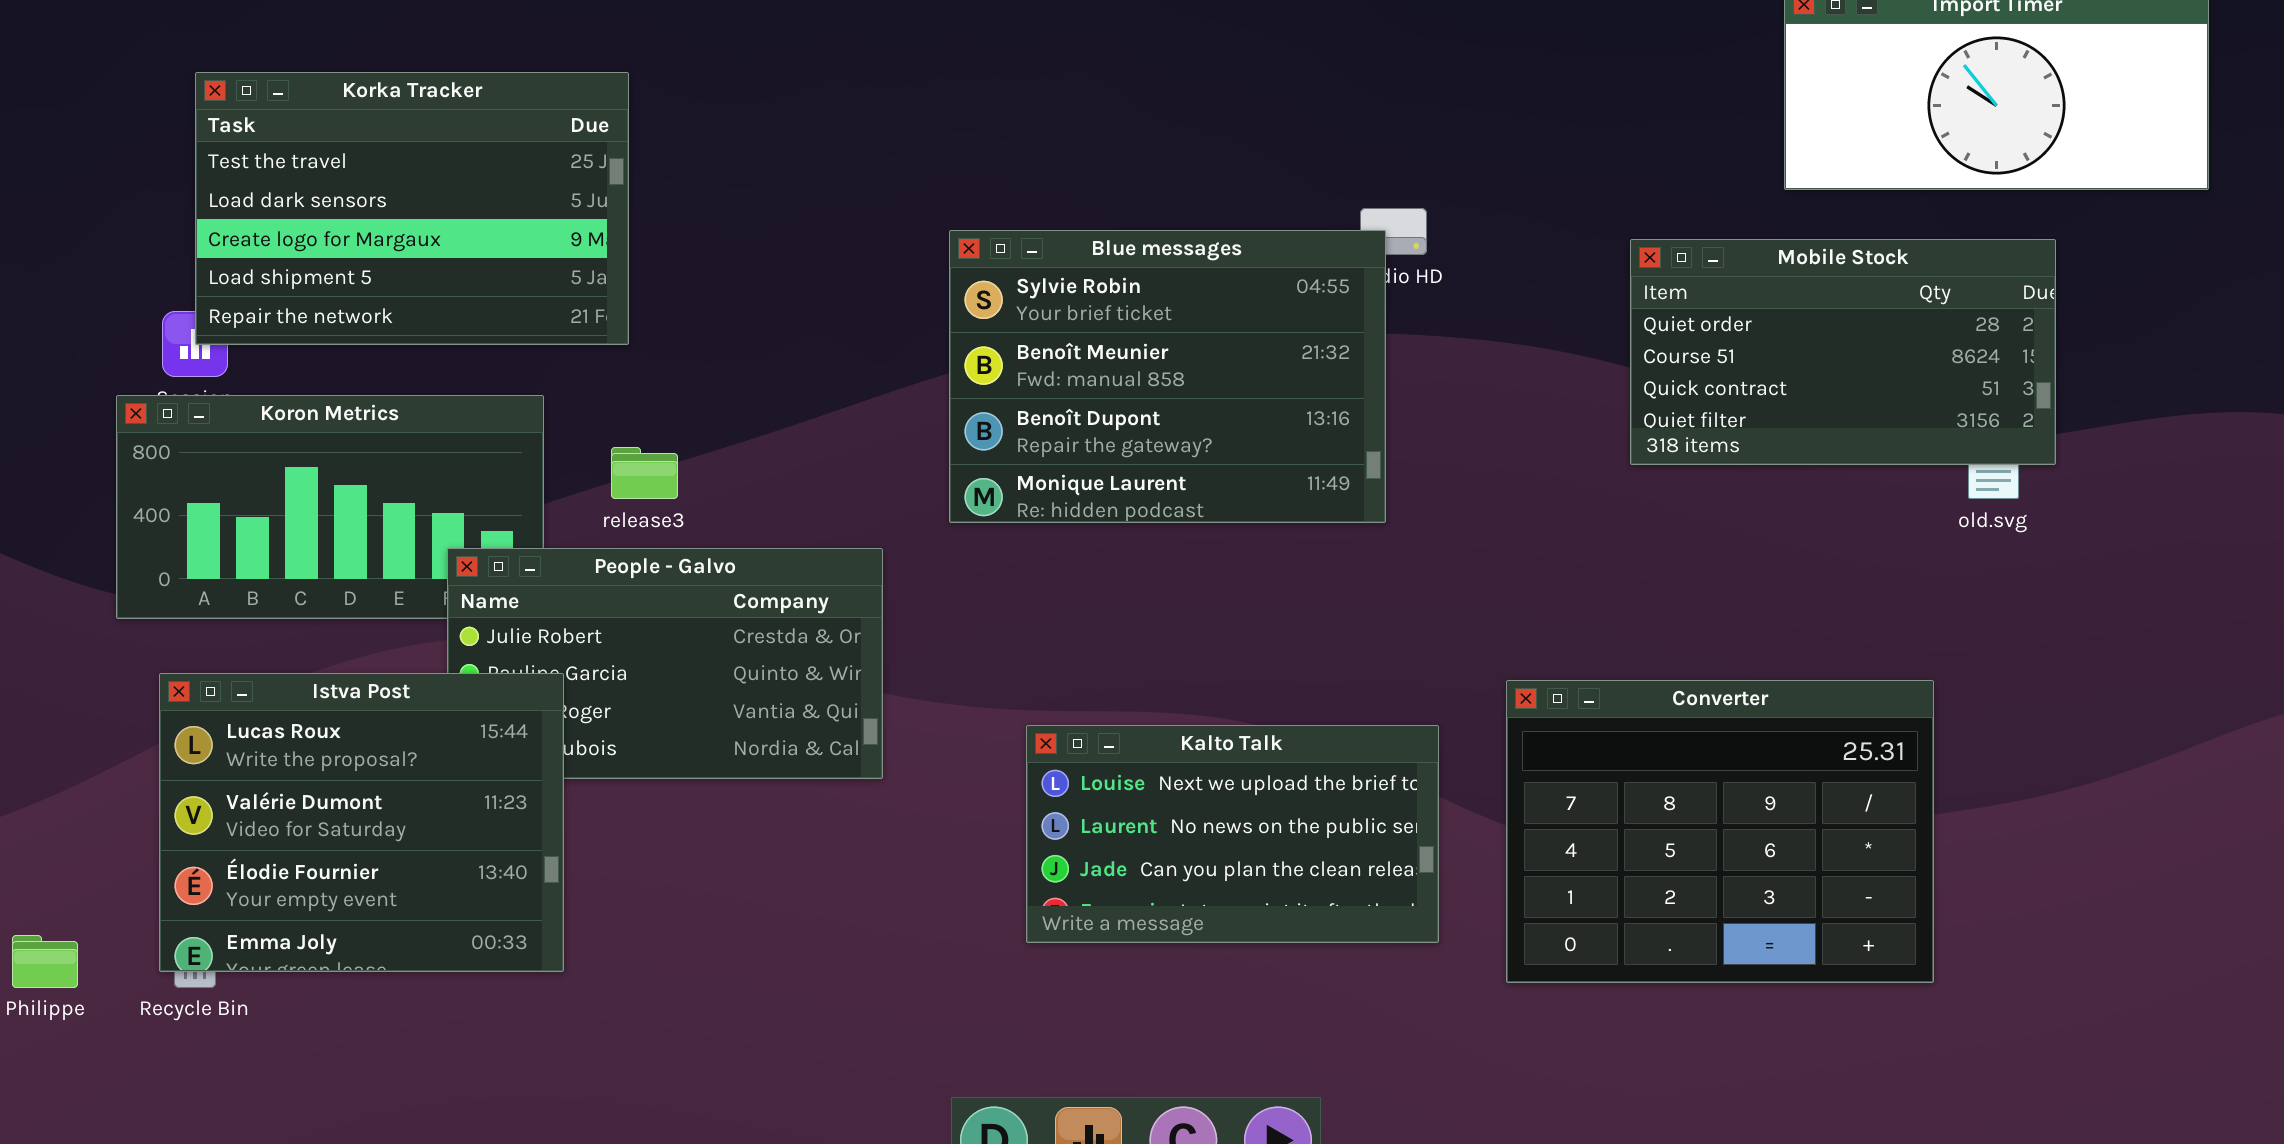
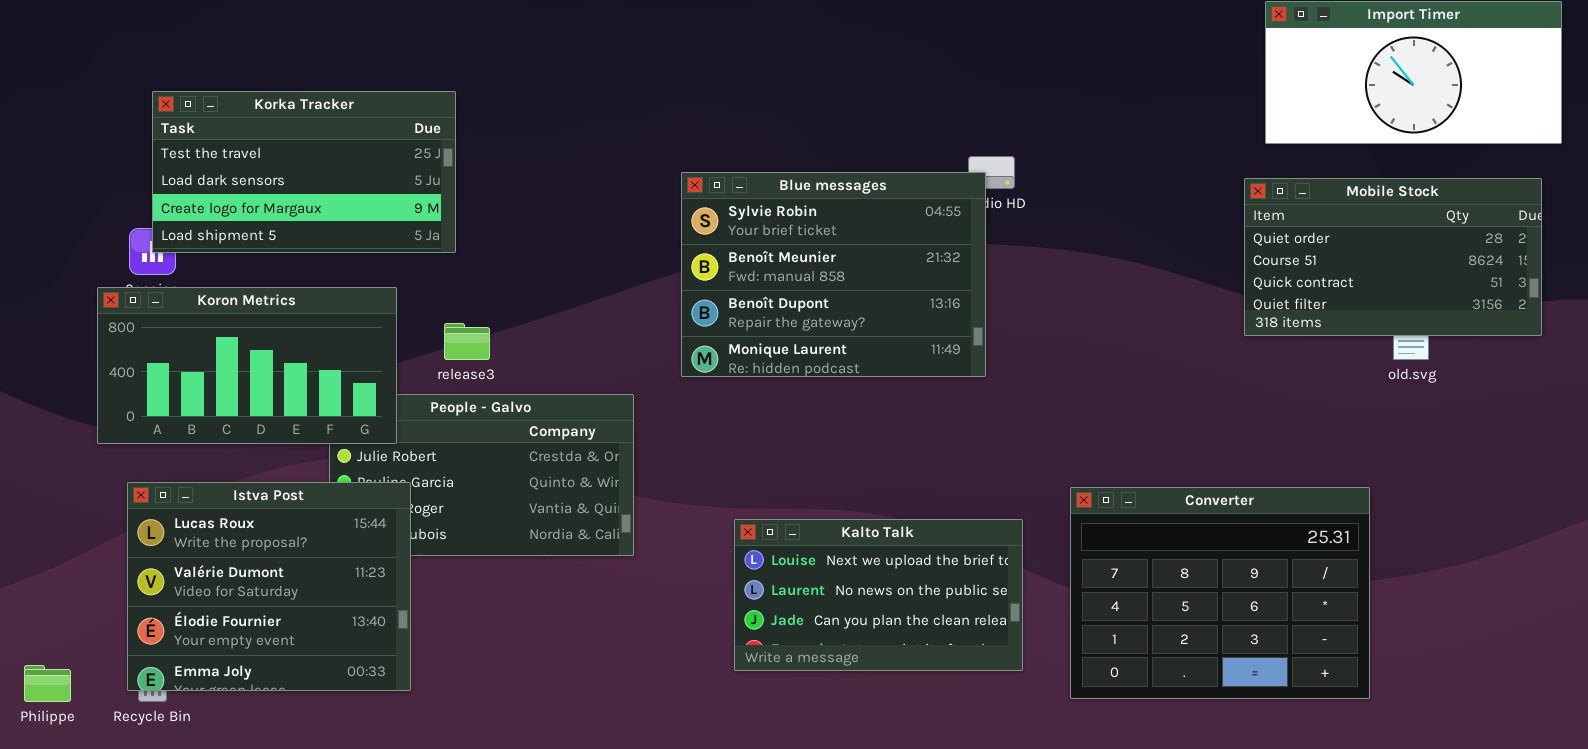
Korka Tracker: [195,72,629,345] -> [152,91,456,253], resized
Mobile Stock: [1630,239,2056,465] -> [1244,178,1542,336], moved
Koron Metrics: [116,395,544,619] -> [97,287,397,444], raised

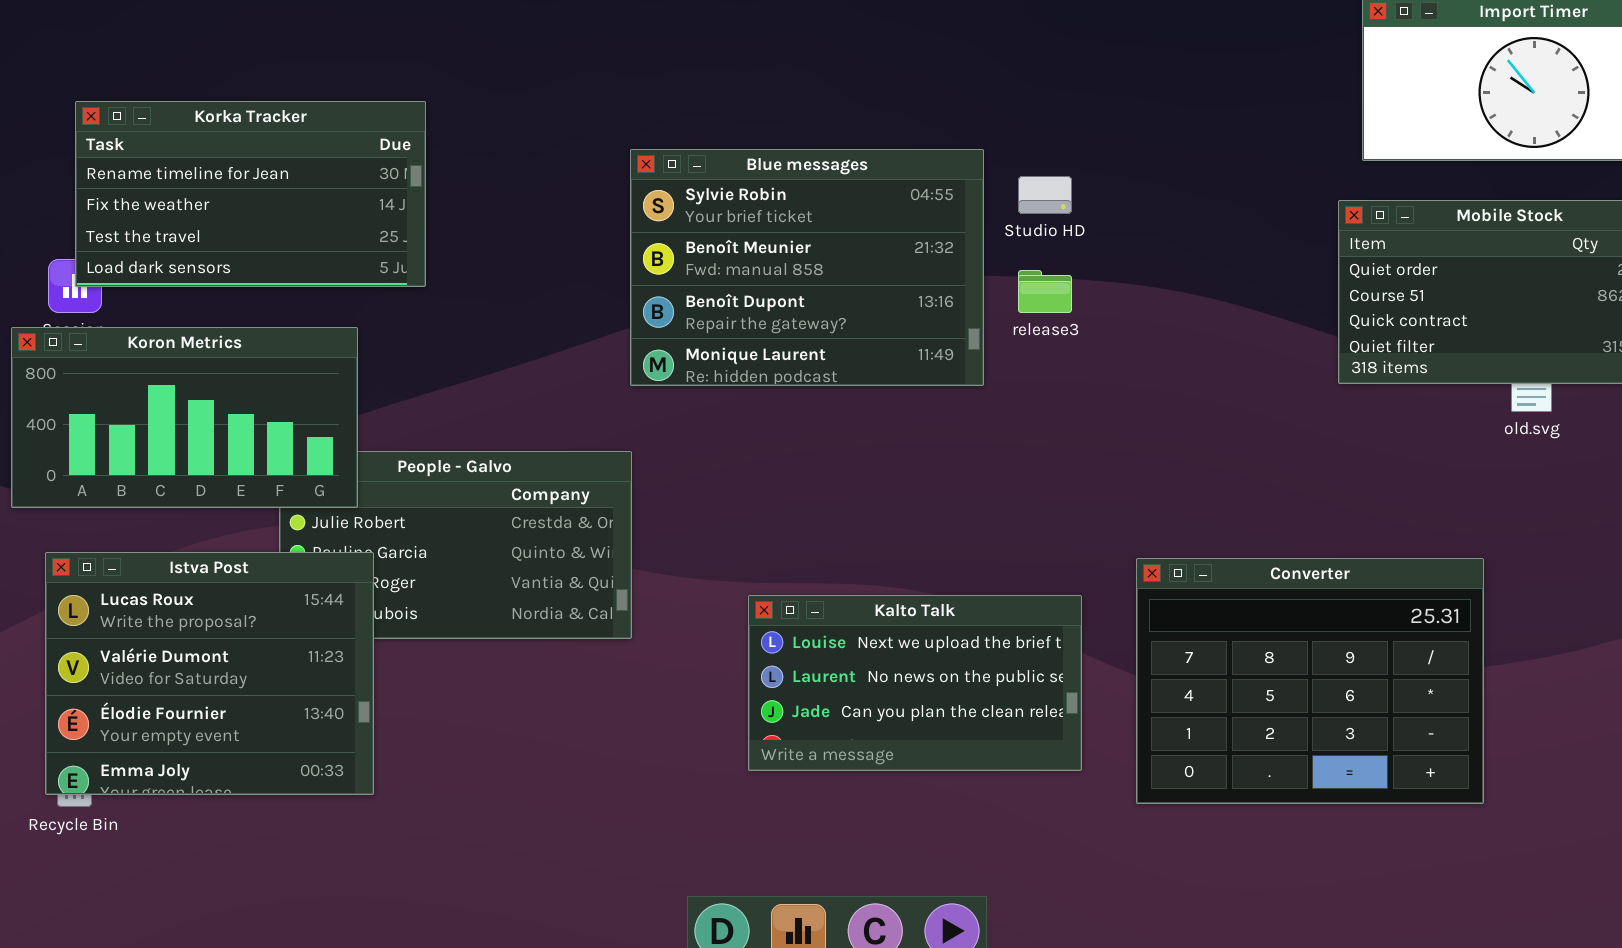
Korka Tracker: [152,91,456,253] -> [75,101,426,287], scrolled up 2 rows
Blue messages: [681,172,986,377] -> [630,149,984,386], moved
release3: [444,323,490,360] -> [1018,270,1072,313], moved

